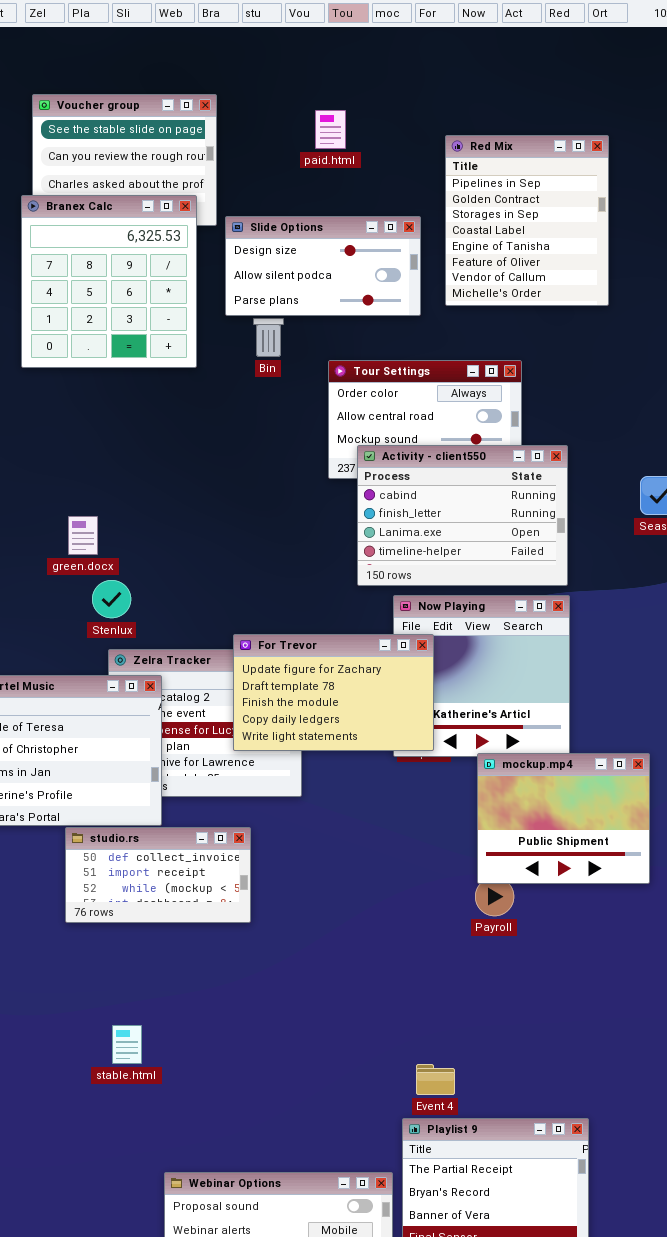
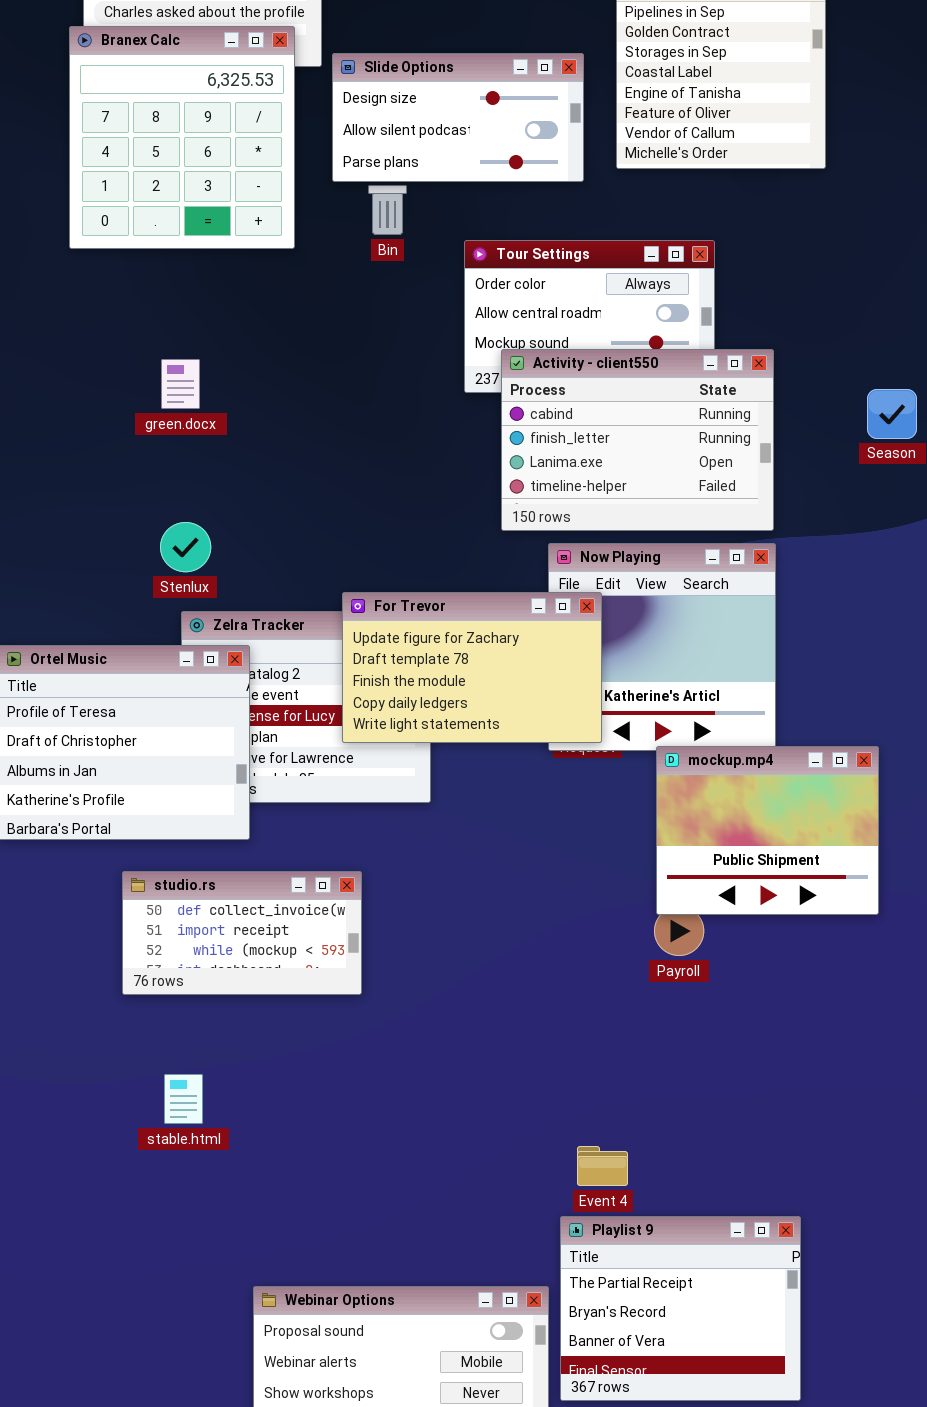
green.docx: [68,516,98,555] -> [161,359,200,409], moved
studio.rs: [65,827,251,923] -> [122,871,362,995], moved
stable.html: [112,1025,142,1064] -> [164,1074,203,1124], moved

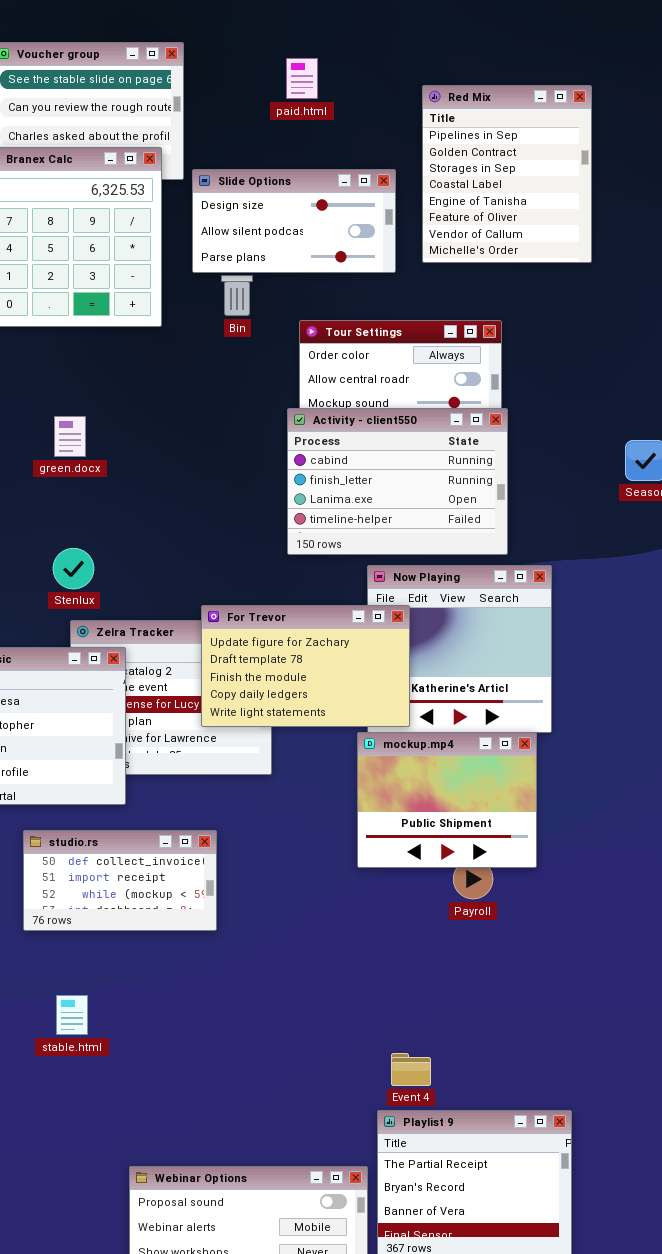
Activity - client550: [501,349,774,531] -> [287,408,508,555], moved
mockup.mp4: [656,746,879,915] -> [357,732,537,868], moved

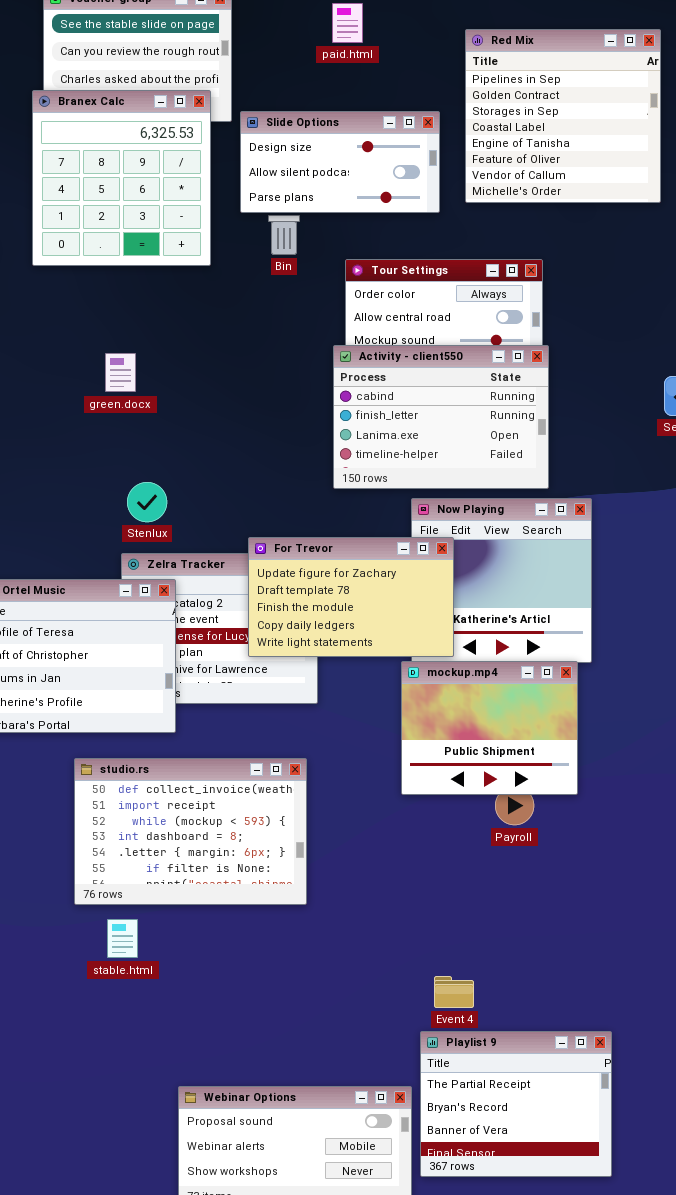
Red Mix: [422,85,592,263] -> [465,29,661,203], resized
Stenlux: [53,548,94,589] -> [127,482,167,522], moved
studio.rs: [23,830,217,931] -> [74,758,307,905], resized

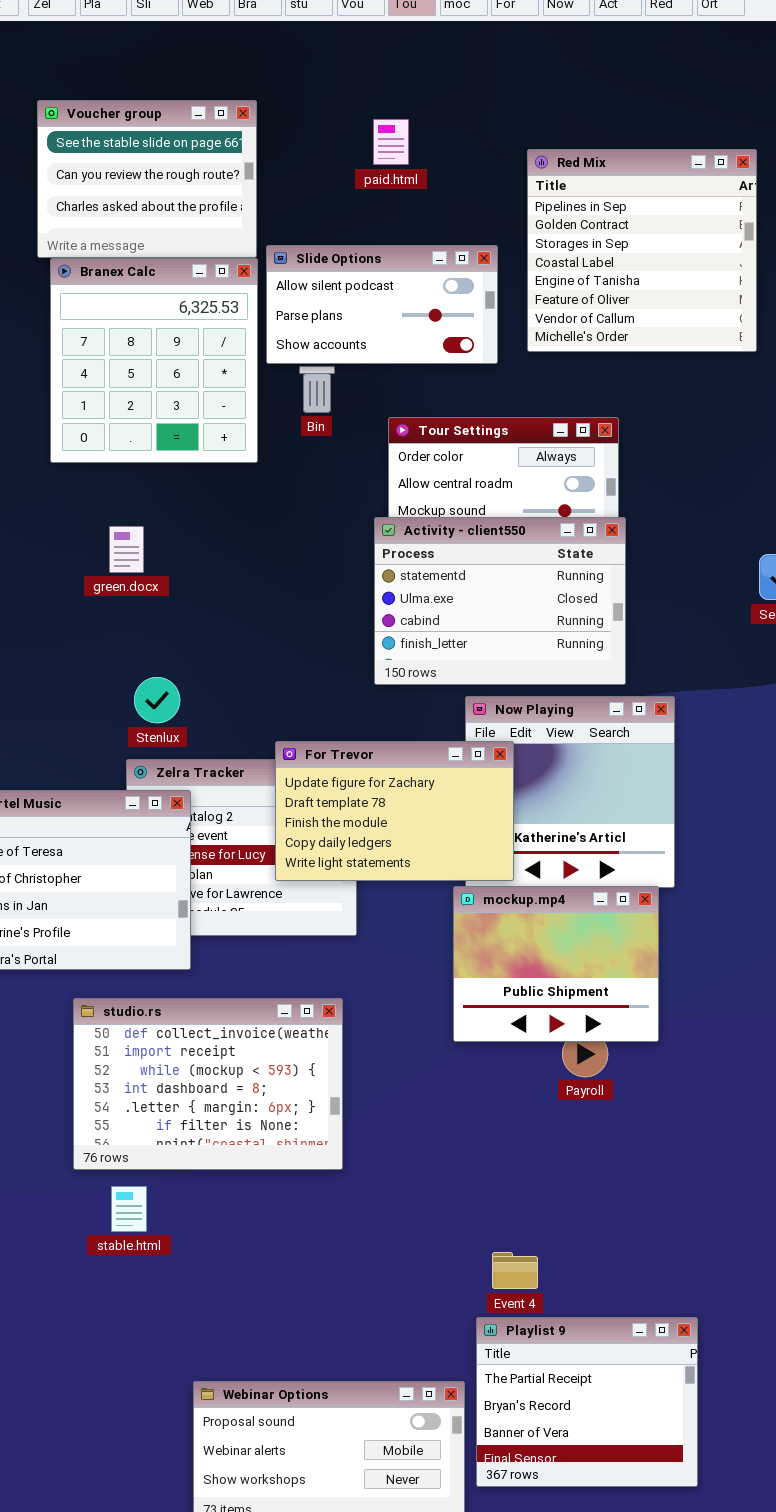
Branex Calc: [32,90,211,266] -> [50,258,258,463], moved
Slide Options: [240,111,440,213] -> [266,245,498,364], scrolled down 1 row
Activity - client550: [333,345,549,489] -> [374,517,626,685], scrolled up 2 rows

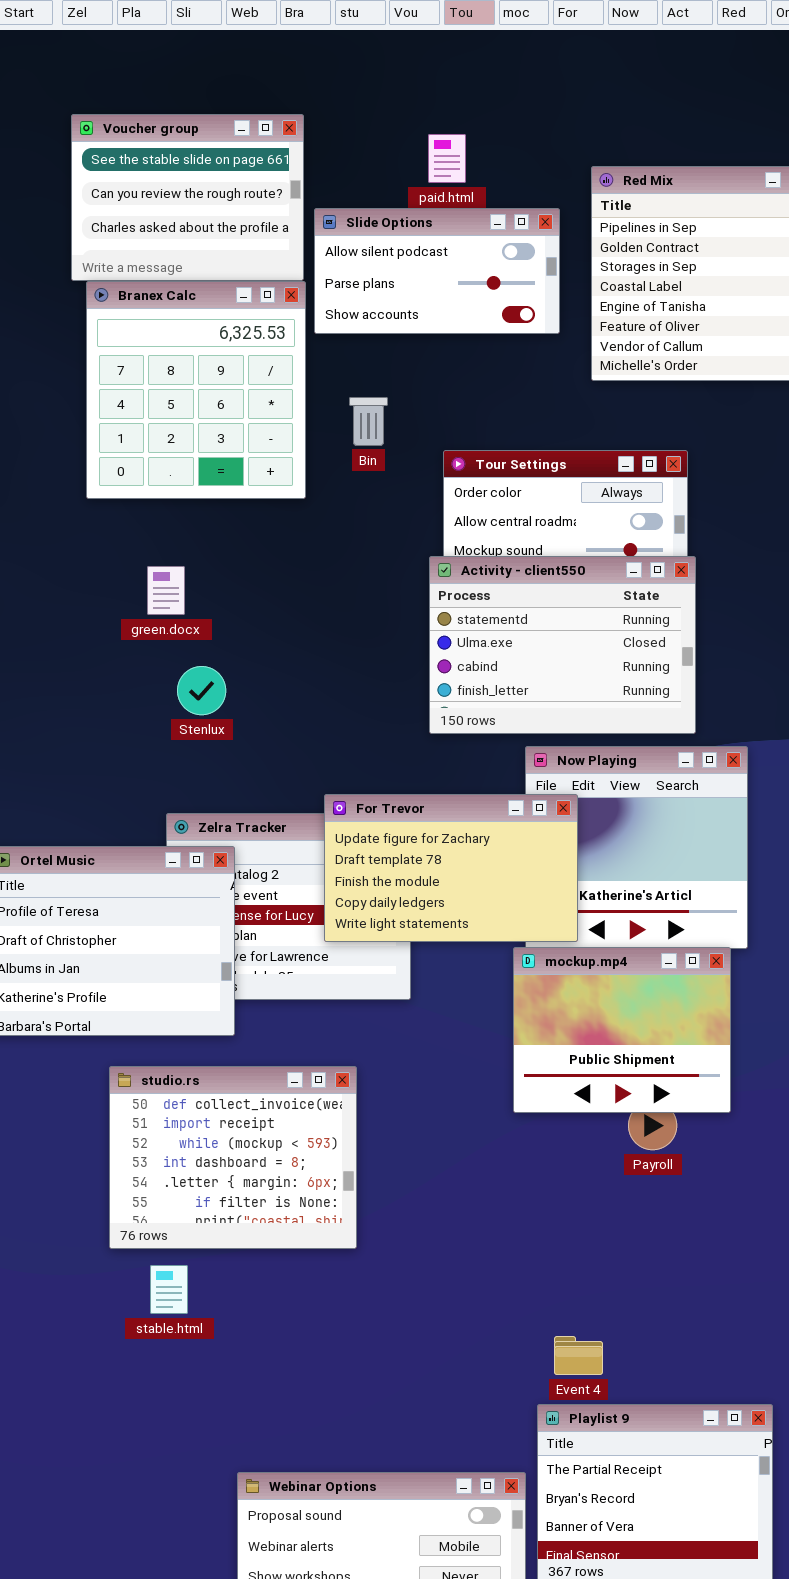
Slide Options: [266,245,498,364] -> [314,208,560,334], moved
Stenlux: [134,677,180,723] -> [177,666,226,715], moved
studio.rs: [73,998,343,1170] -> [109,1066,357,1249], resized

